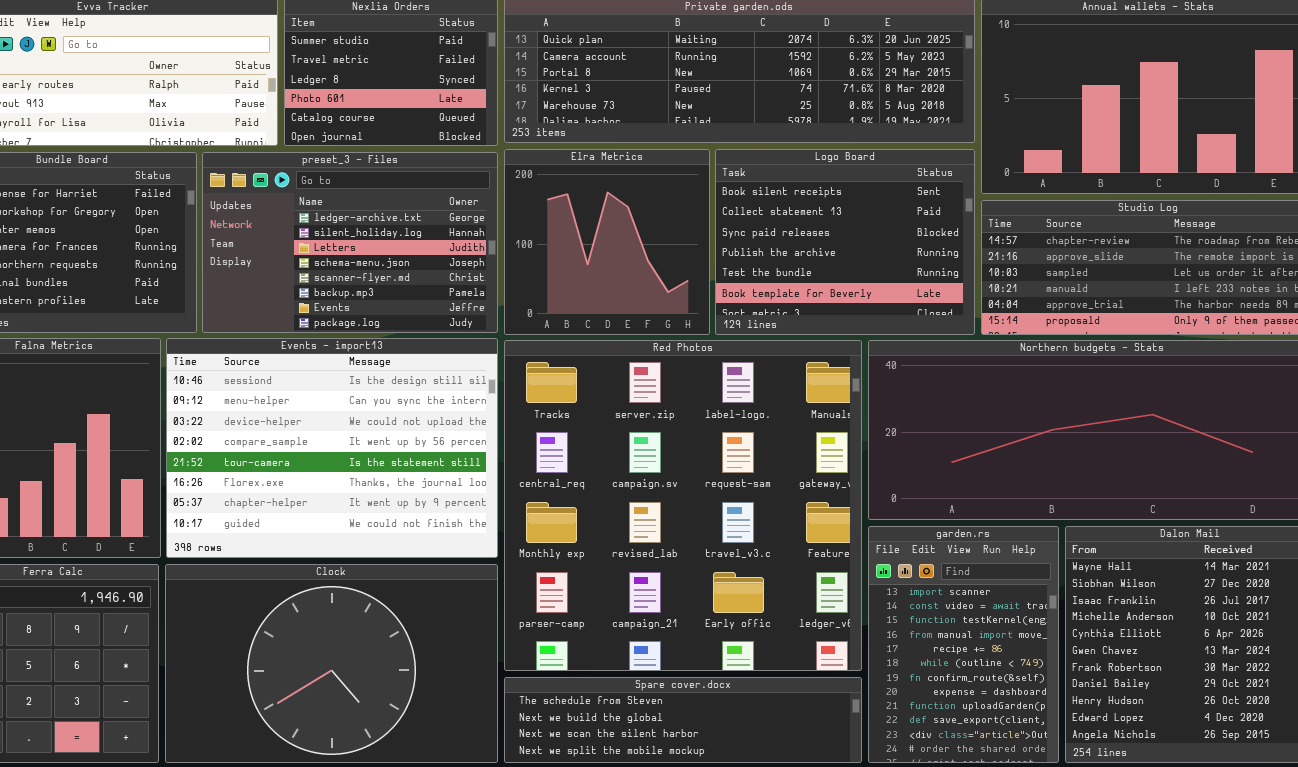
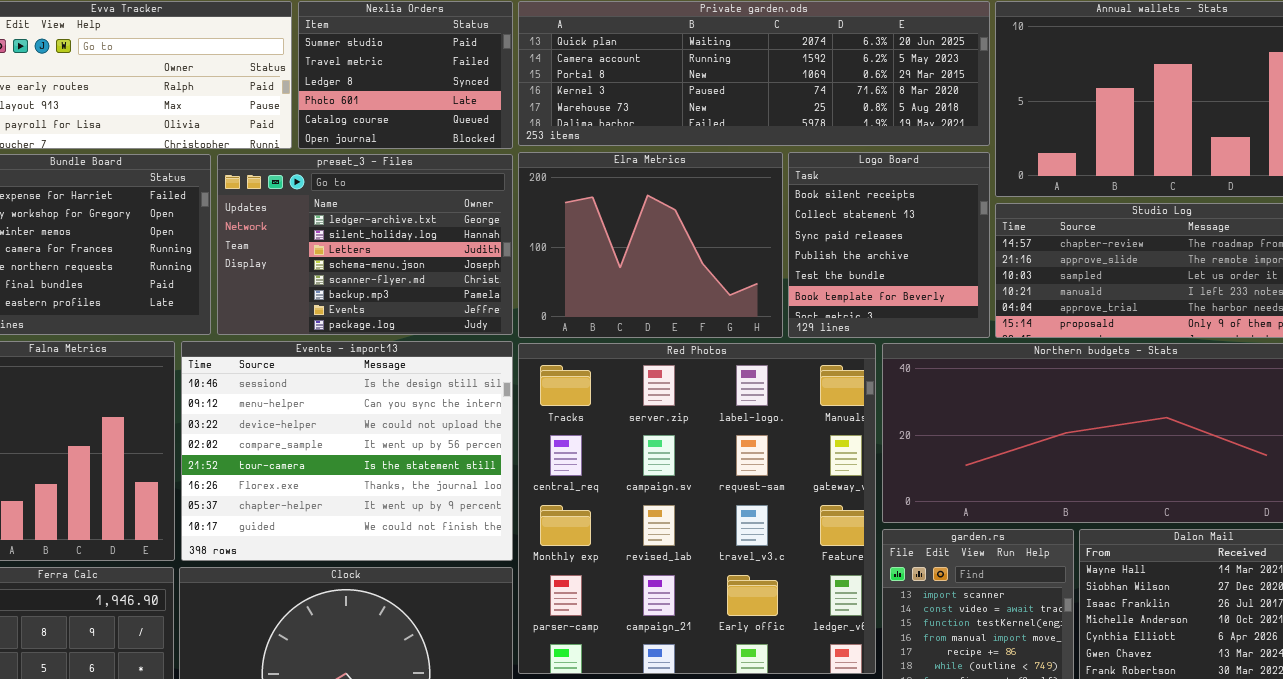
Elra Metrics: [504,149,710,335] -> [518,152,783,338], resized
Logo Board: [715,149,975,335] -> [788,152,990,338], resized

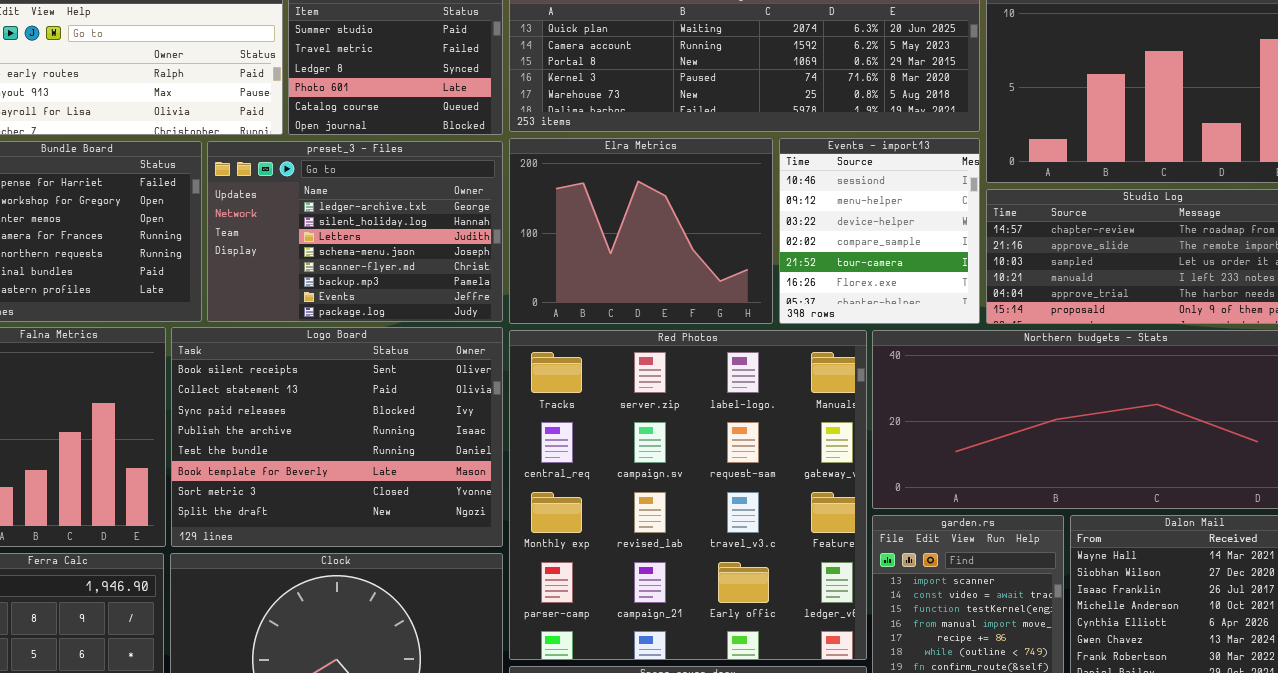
Logo Board: [788,152,990,338] -> [171,327,503,547], moved, resized
Events - import13: [181,341,513,561] -> [779,138,980,324], moved, resized

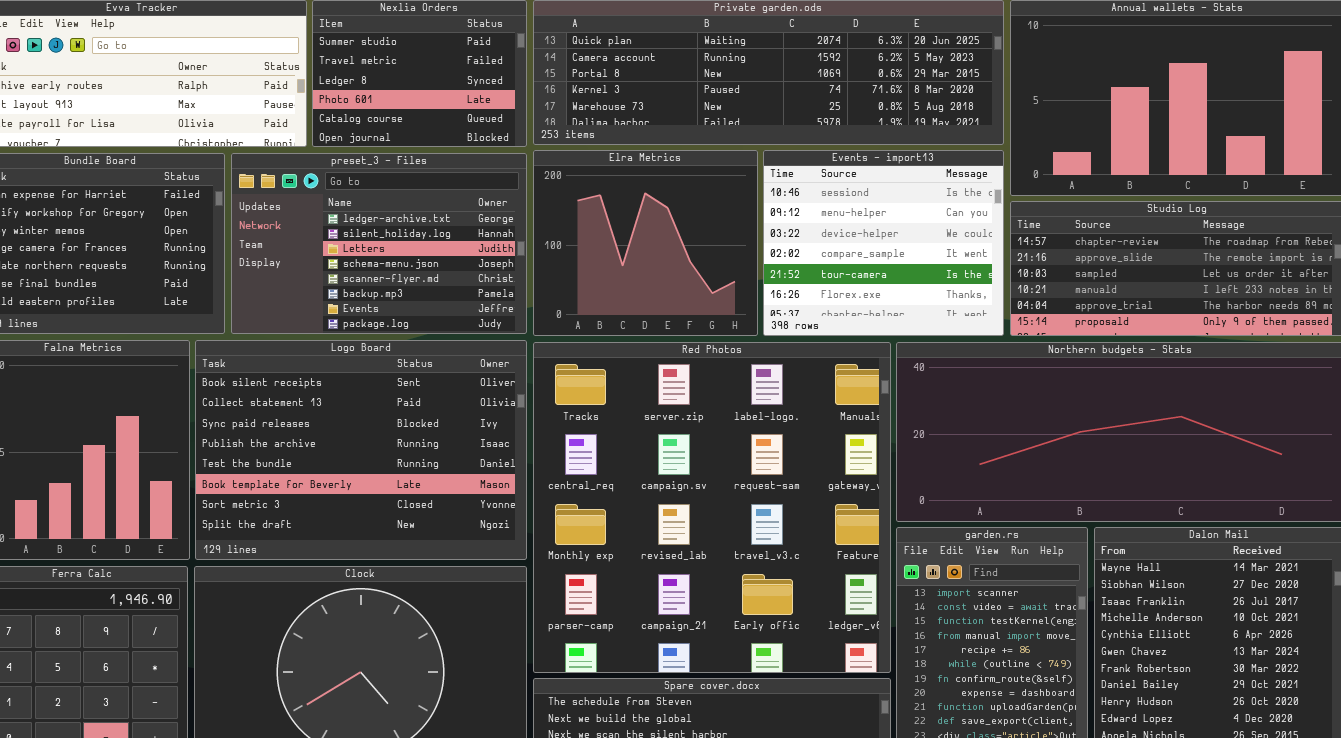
Elra Metrics: [509,138,773,324] -> [533,150,758,336], resized
Events - import13: [779,138,980,324] -> [763,150,1004,336], resized

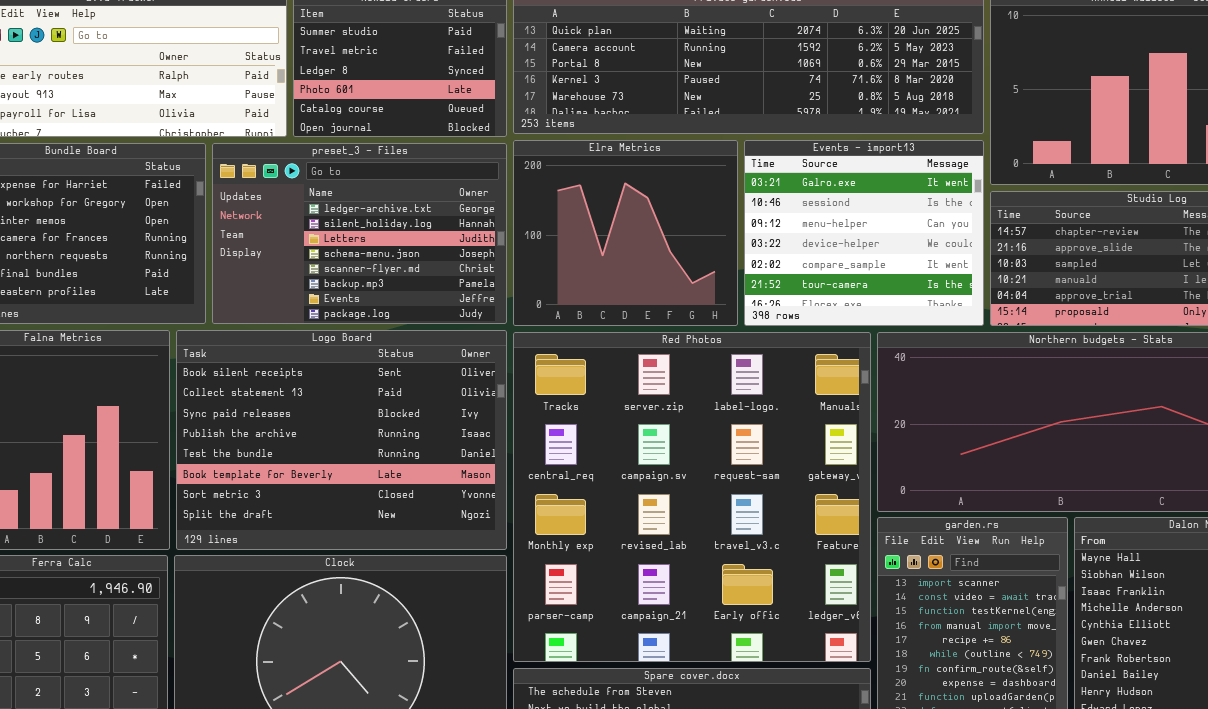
Events - import13: [763,150,1004,336] -> [744,140,984,326], scrolled up 1 row

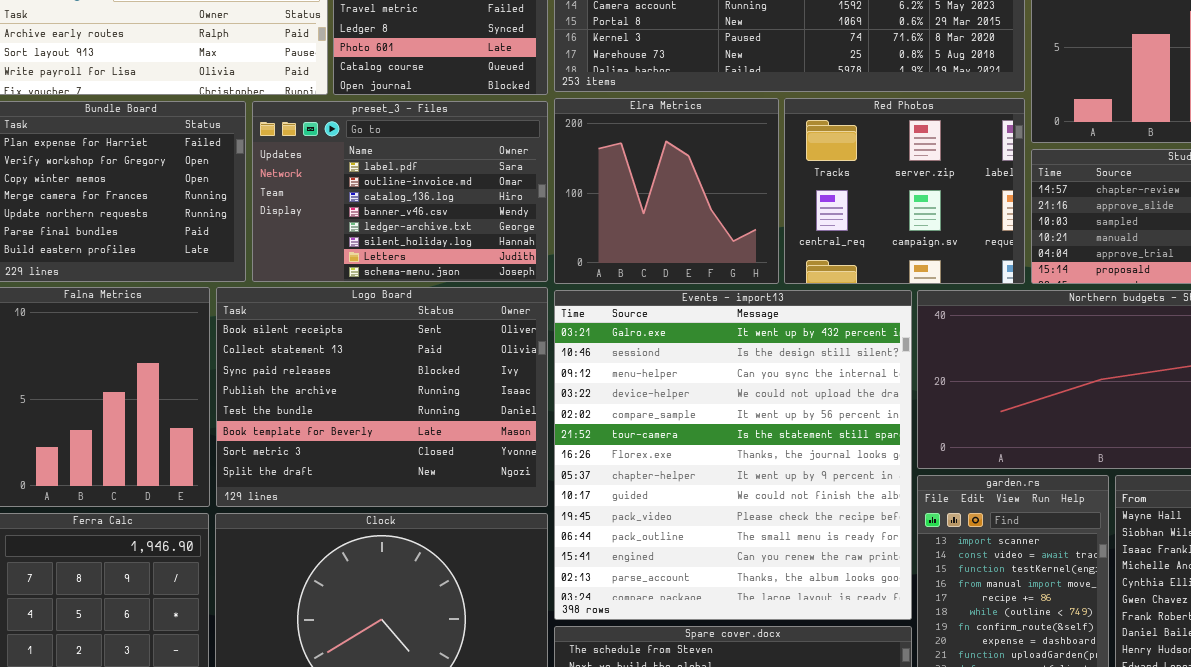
Events - import13: [744,140,984,326] -> [554,290,912,620], moved, resized
preset_3 - Files: [212,143,507,324] -> [252,101,548,282], scrolled up 4 rows
Red Photos: [513,332,871,662] -> [784,98,1025,284], moved, resized

